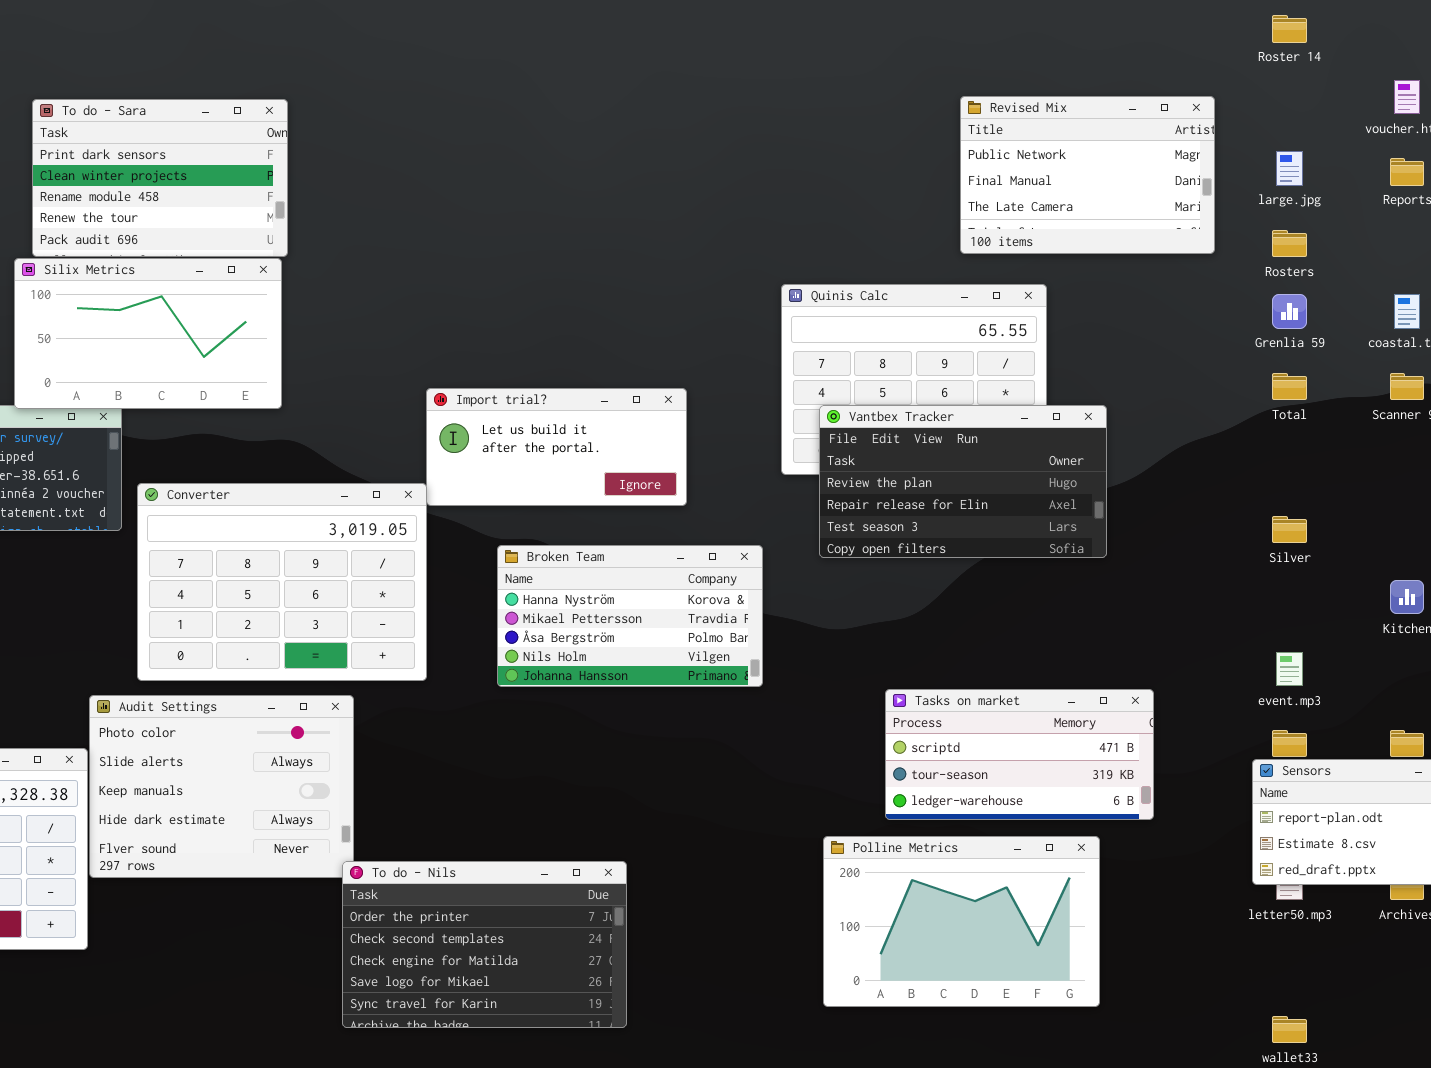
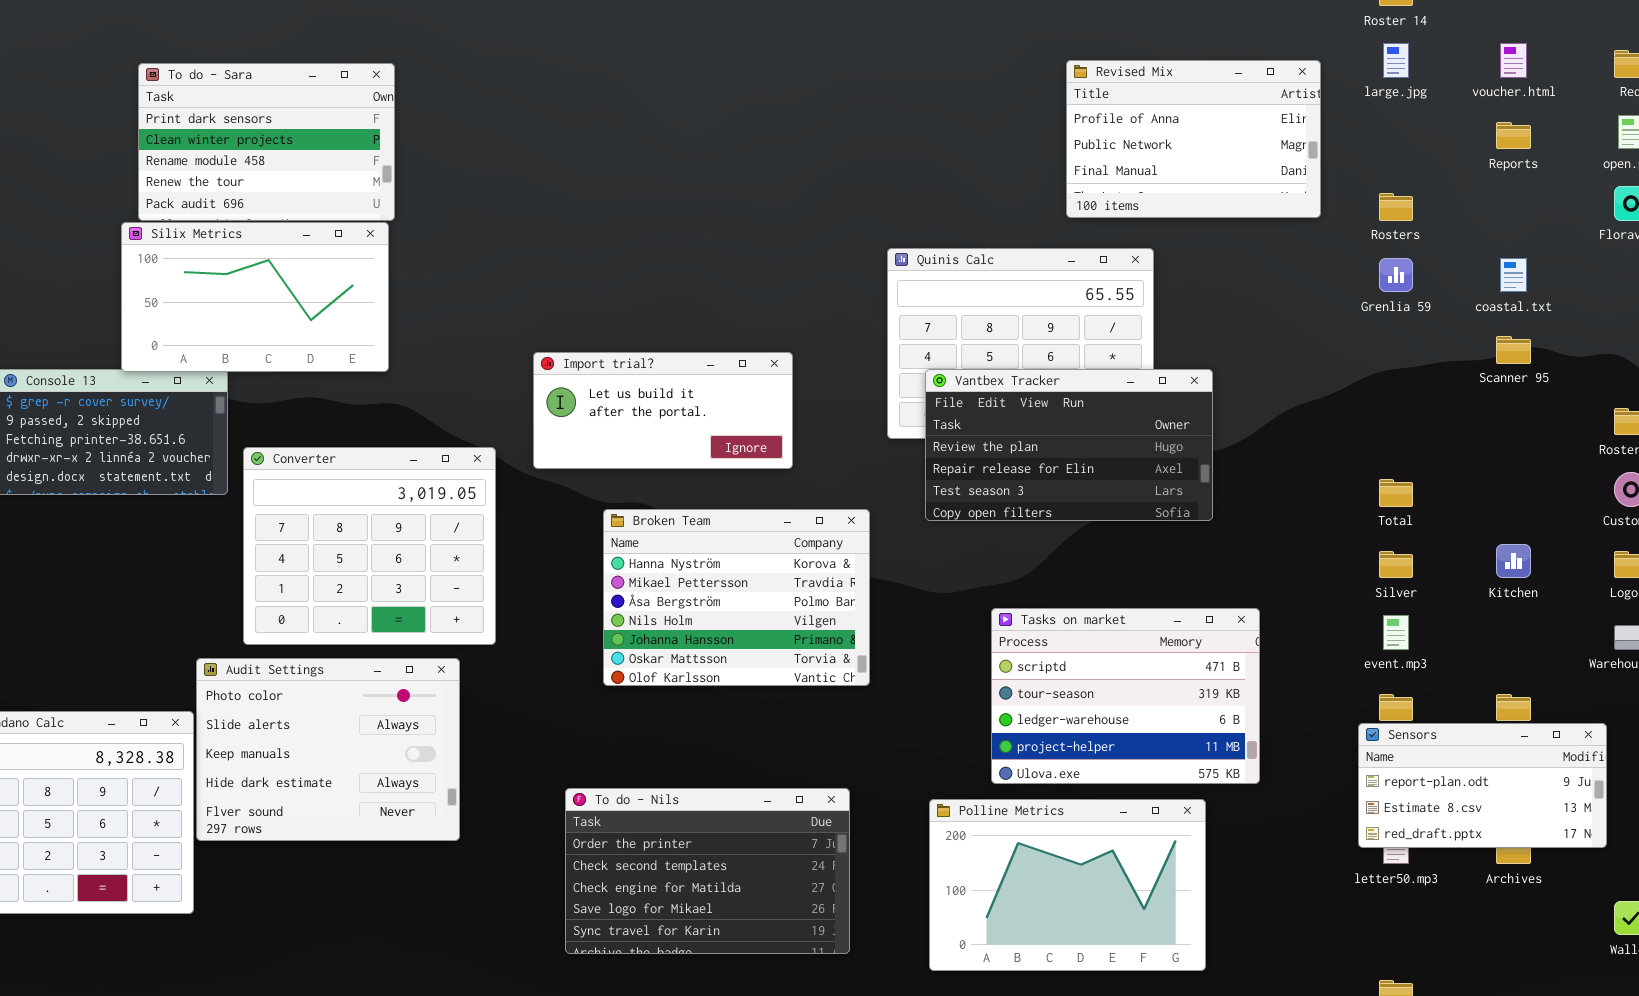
Revised Mix: [960,96,1215,254] -> [1066,60,1321,218], scrolled up 1 row
large.jpg: [1276,151,1303,186] -> [1383,43,1409,78], moved
Total: [1272,373,1307,400] -> [1379,479,1413,507], moved
Converter: [137,483,427,681] -> [243,447,496,645], resized
Silver: [1272,516,1307,543] -> [1379,551,1413,578], moved
Broken Team: [497,545,763,687] -> [603,509,870,686], resized
Tasks on market: [885,689,1154,820] -> [991,608,1260,784], resized
To do - Nils: [342,861,627,1028] -> [565,788,850,954], moved

